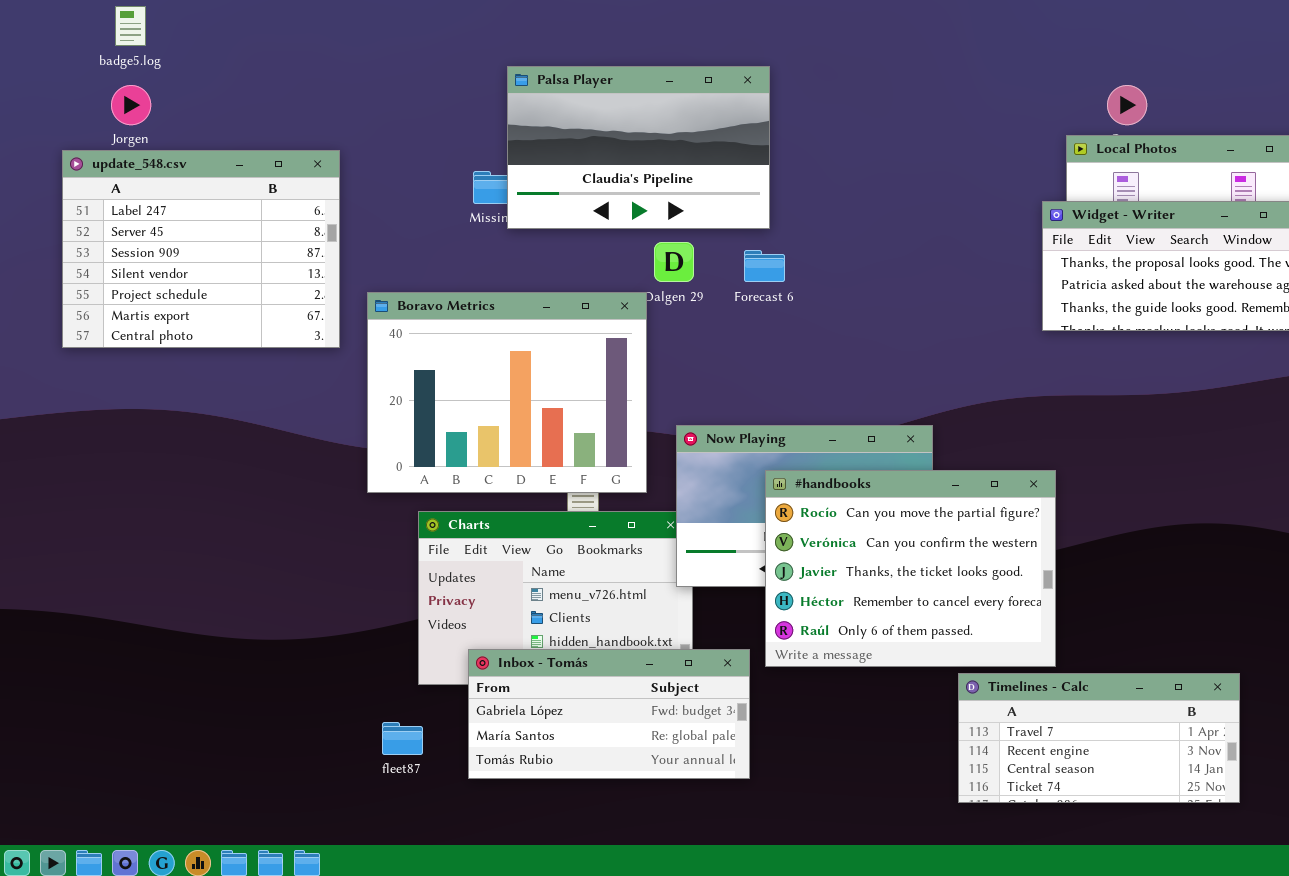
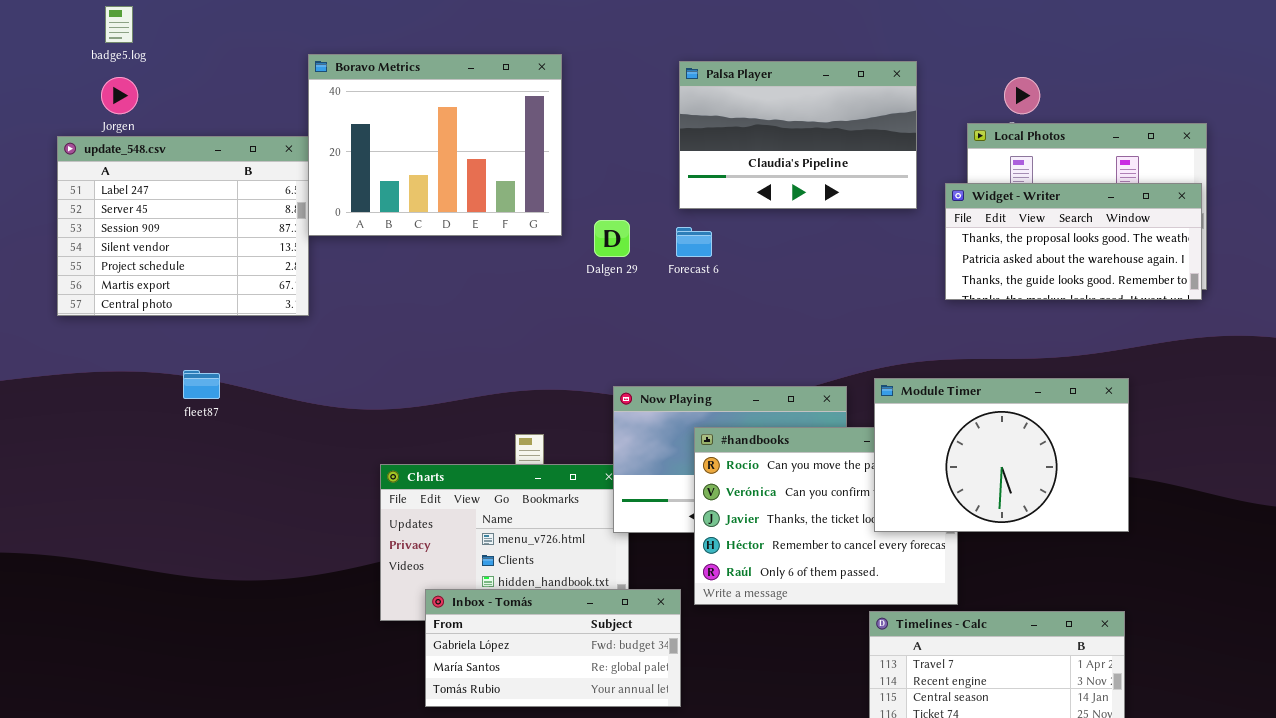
Palsa Player: [507,66,770,229] -> [679,61,917,209], moved
Boravo Metrics: [367,292,647,493] -> [308,54,562,236], moved
Module Timer: none -> [874,378,1129,532], opened
fleet87: [382,722,423,755] -> [183,370,220,399], moved

